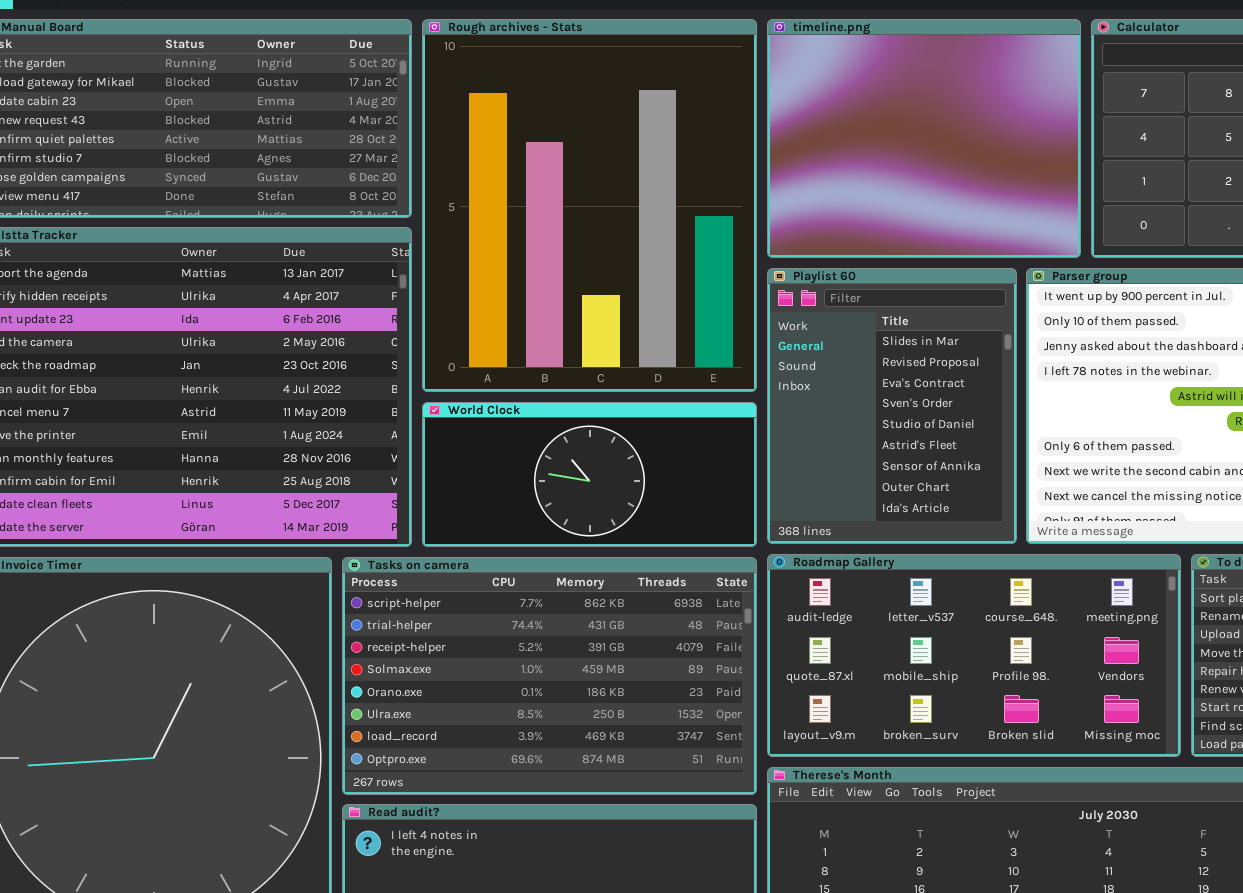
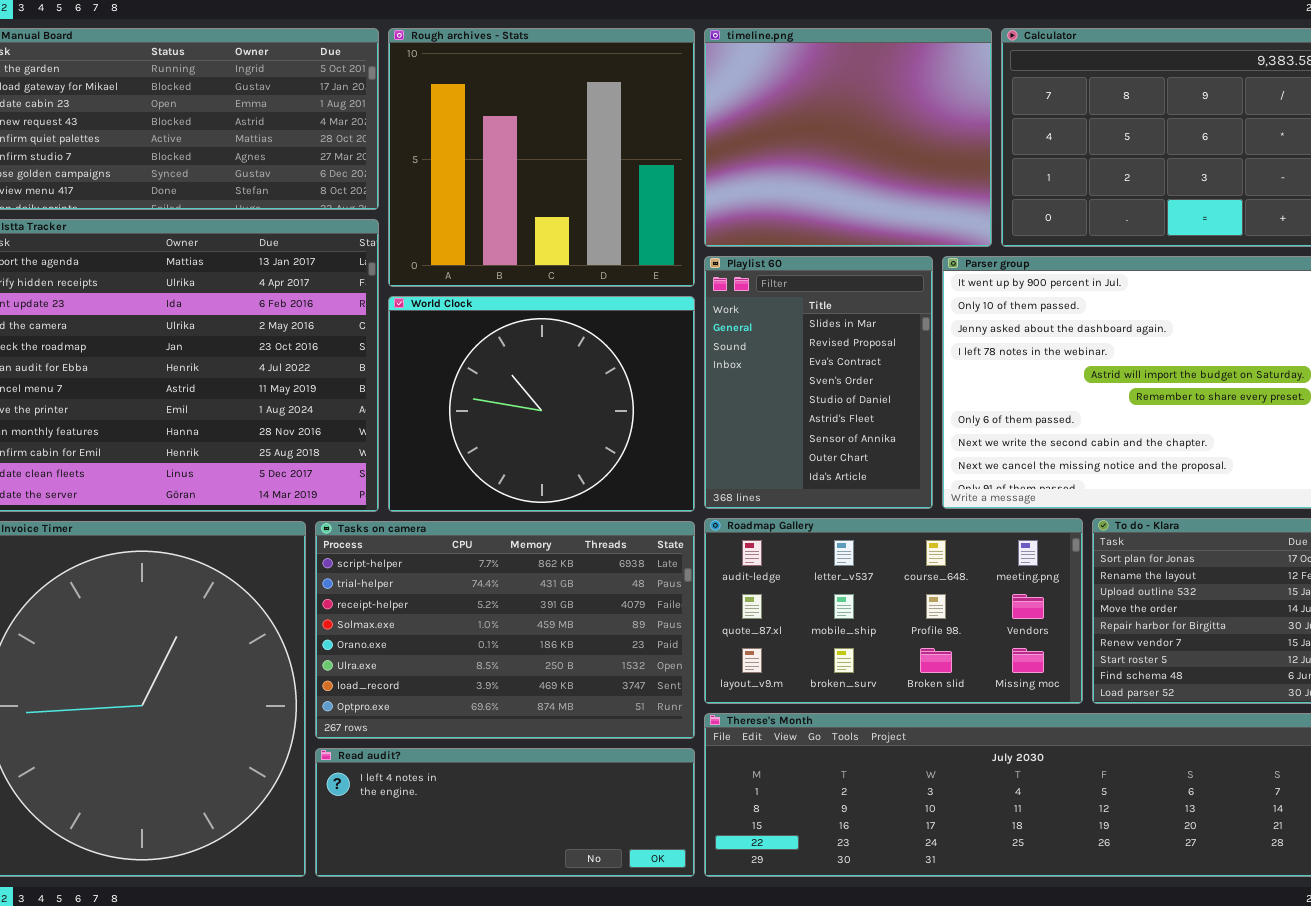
Rough archives - Stats: [422,19,757,392] -> [388,28,695,287], resized
World Clock: [422,402,757,547] -> [388,296,695,512], resized

